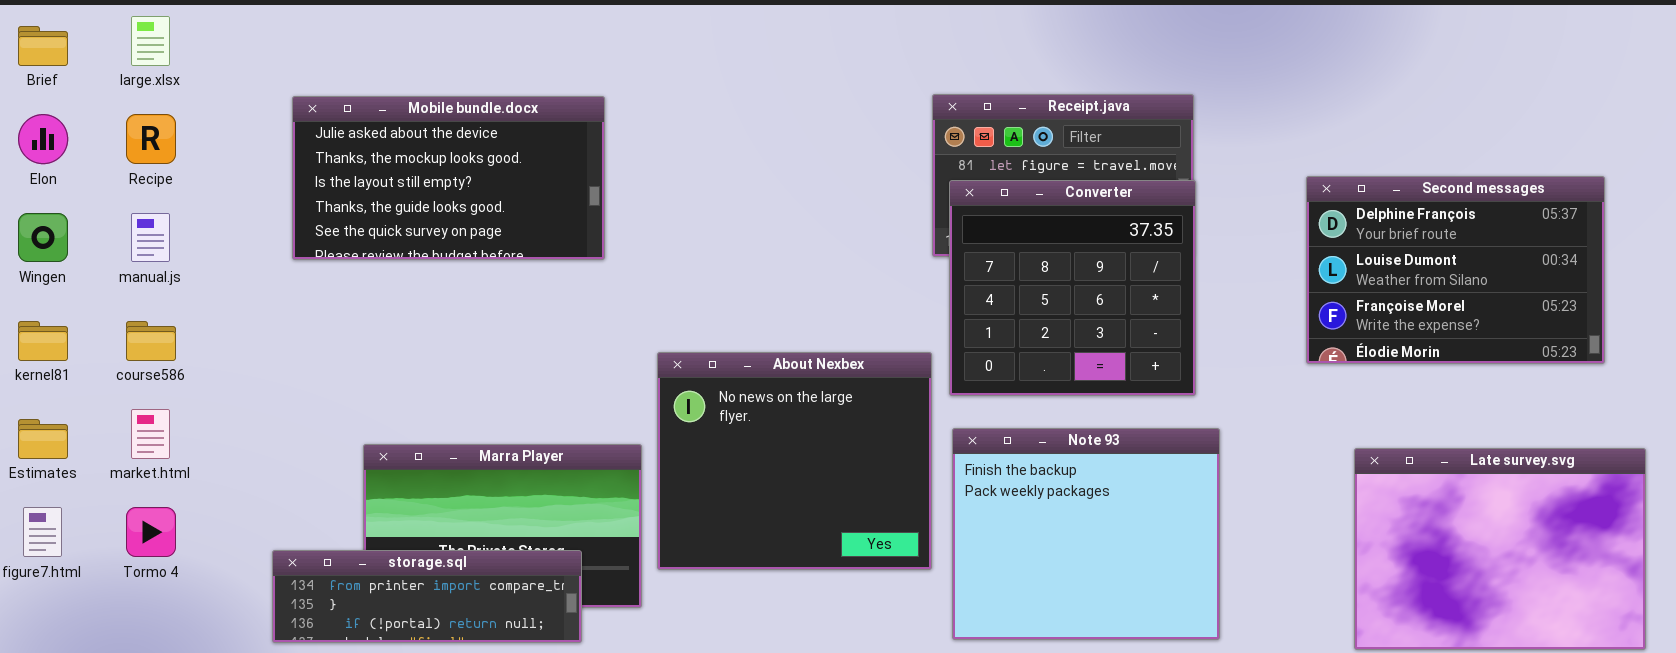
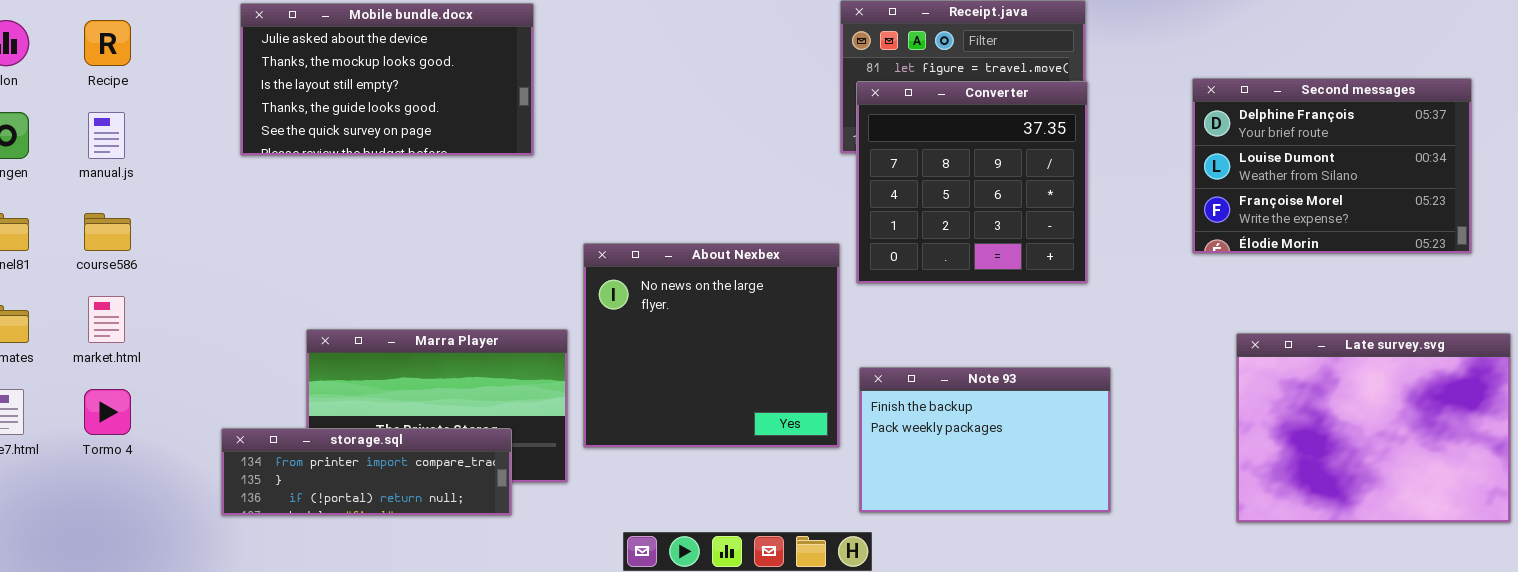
Note 93: [952,428,1220,640] -> [859,367,1111,513], resized

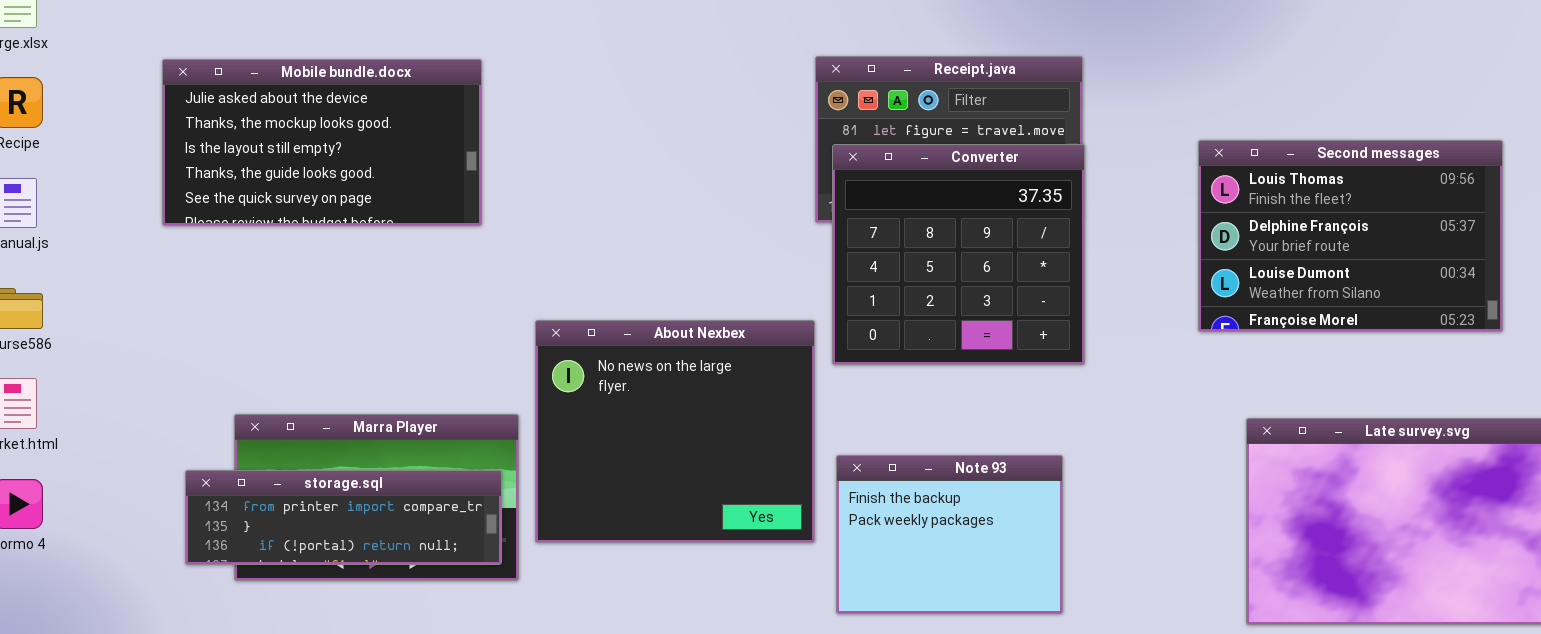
Second messages: [1192,78,1472,254] -> [1198,140,1503,332], scrolled up 1 row
Note 93: [859,367,1111,513] -> [836,455,1063,614], resized
storage.sql: [221,428,512,516] -> [185,470,502,565], moved

